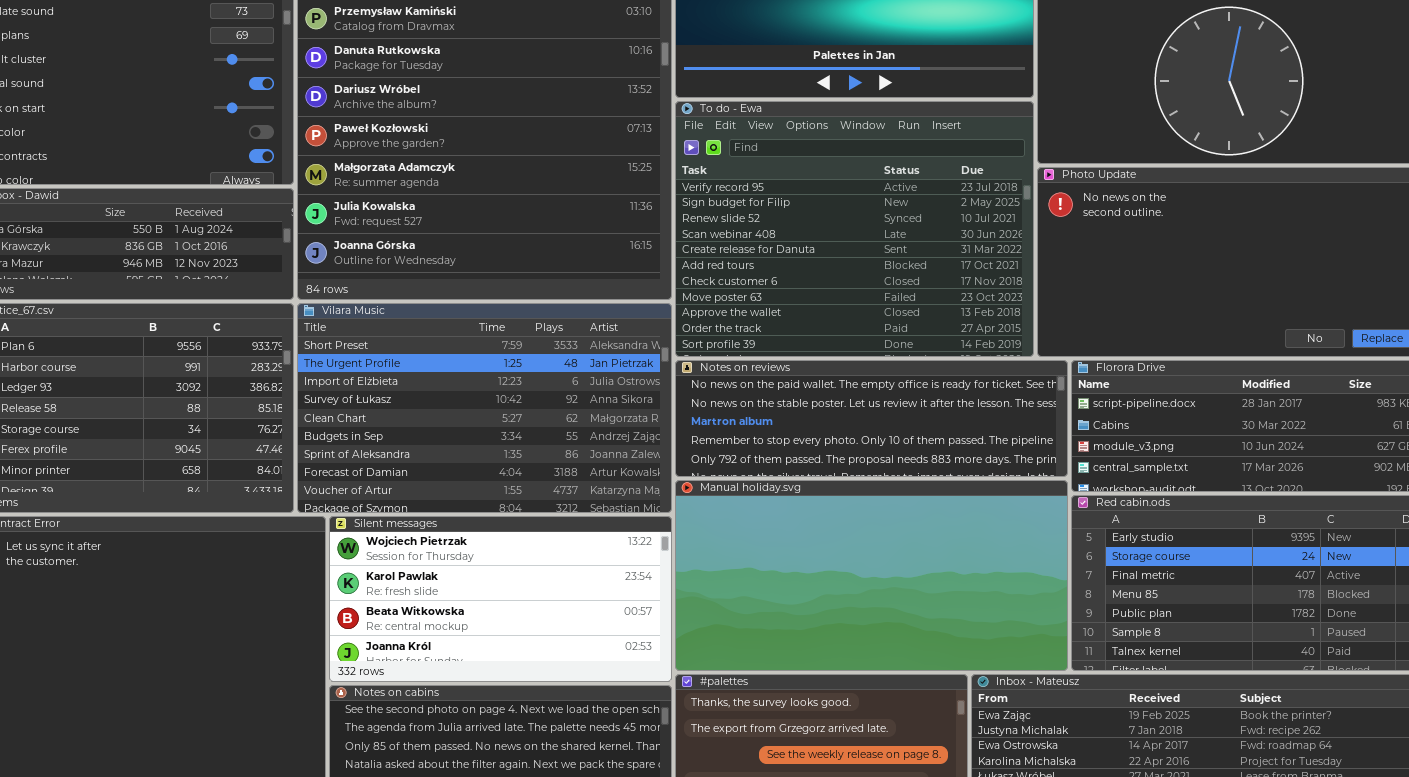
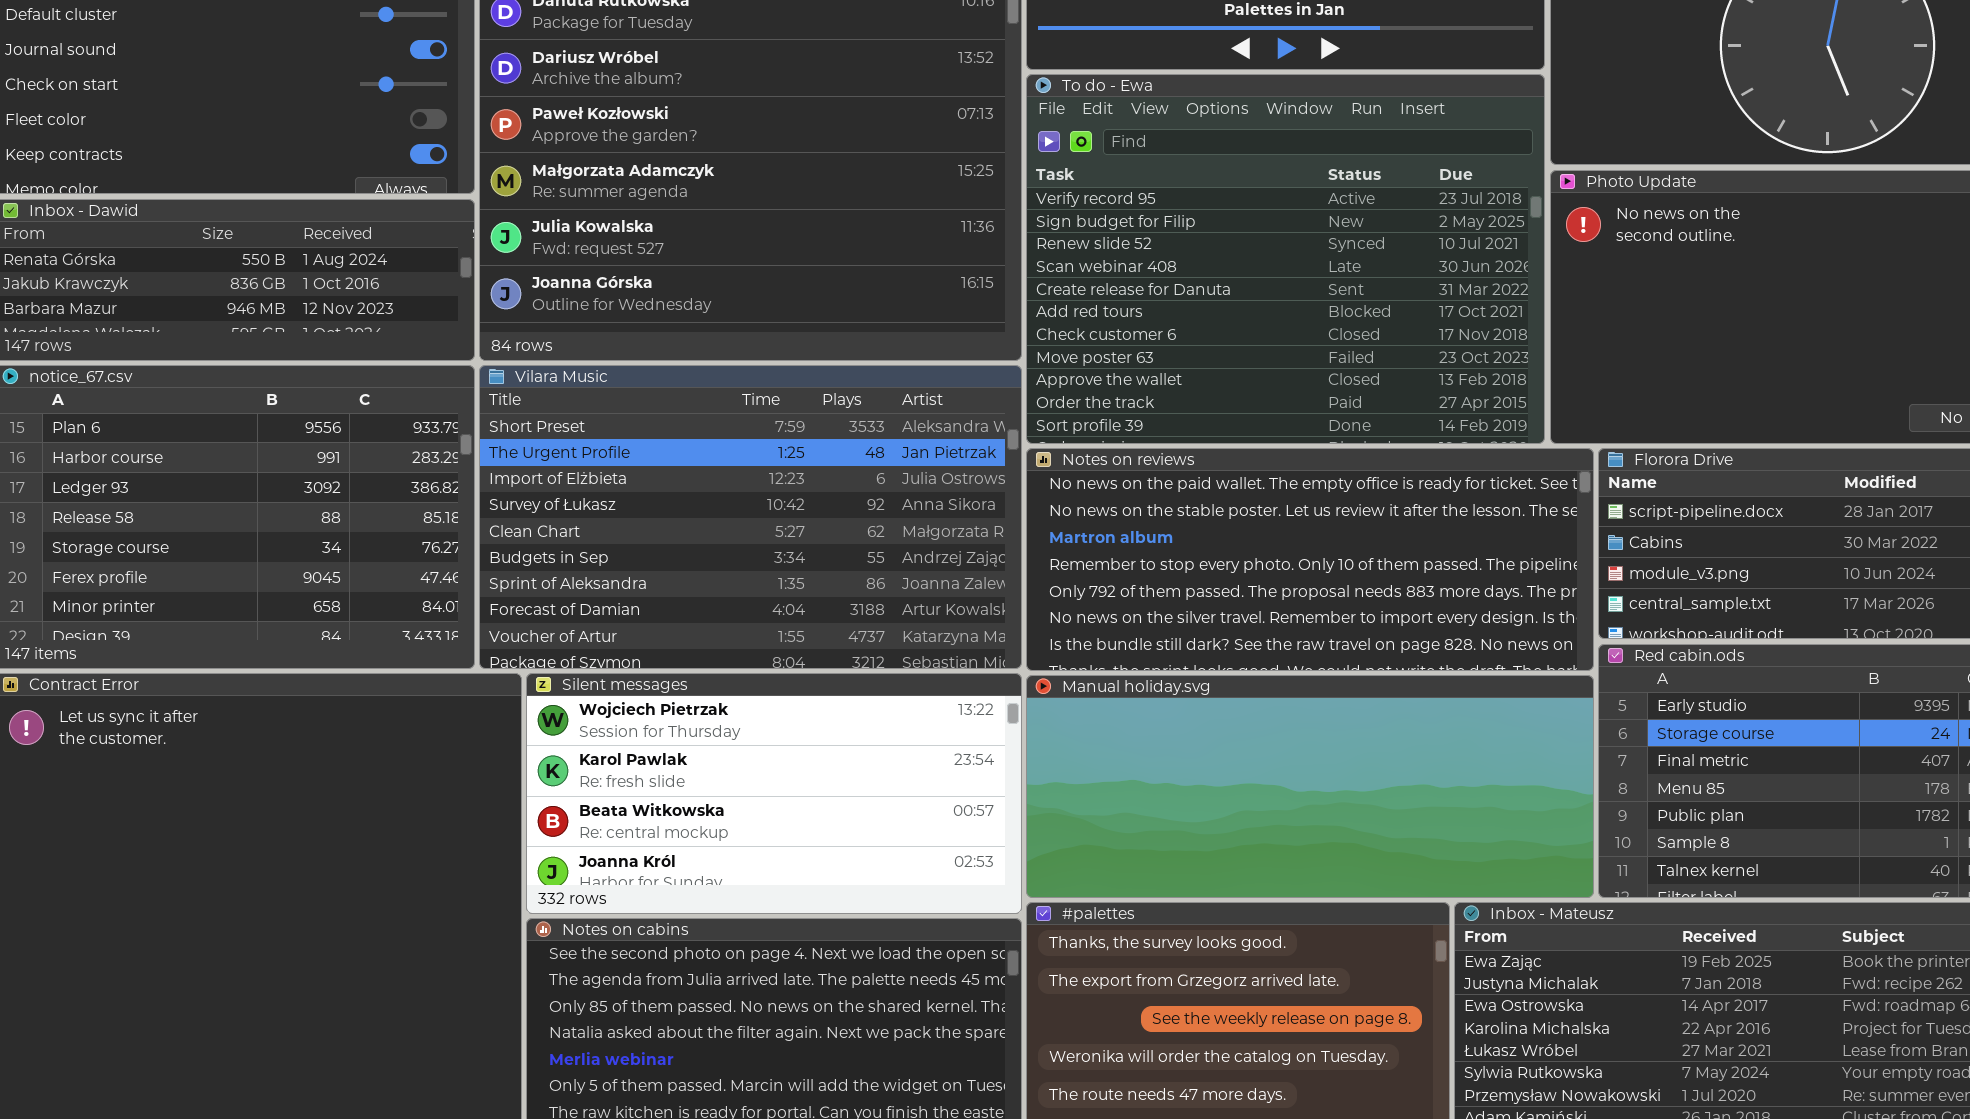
Notes on reviews: [675,360,1068,477] -> [1026,448,1594,671], resized
Manual holiday.svg: [675,480,1068,671] -> [1026,675,1594,898], resized

